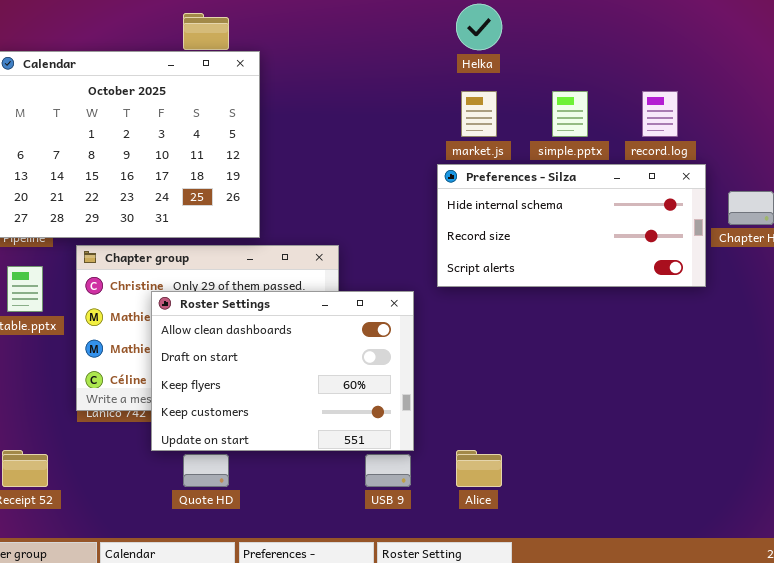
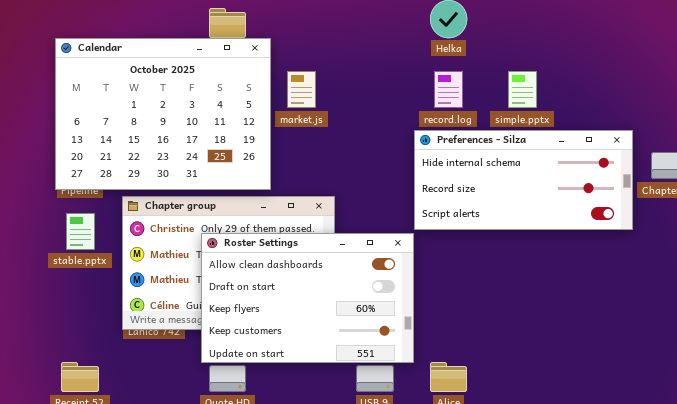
market.js: [461,91,497,137] -> [287,71,316,108], moved
record.log: [642,91,678,137] -> [434,71,463,108], moved
Roster Settings: [151,291,414,451] -> [201,233,414,363], moved

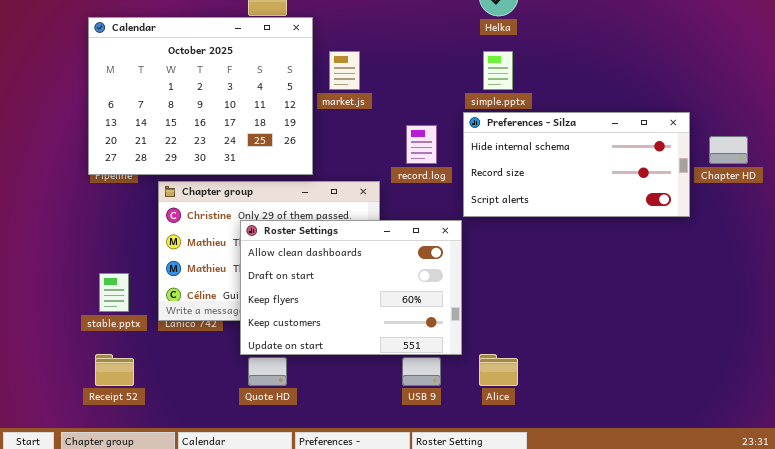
record.log: [434,71,463,108] -> [406,125,437,164], moved
simple.pptx: [508,71,537,108] -> [483,51,513,90], moved
stable.pptx: [66,213,95,250] -> [99,273,129,312], moved

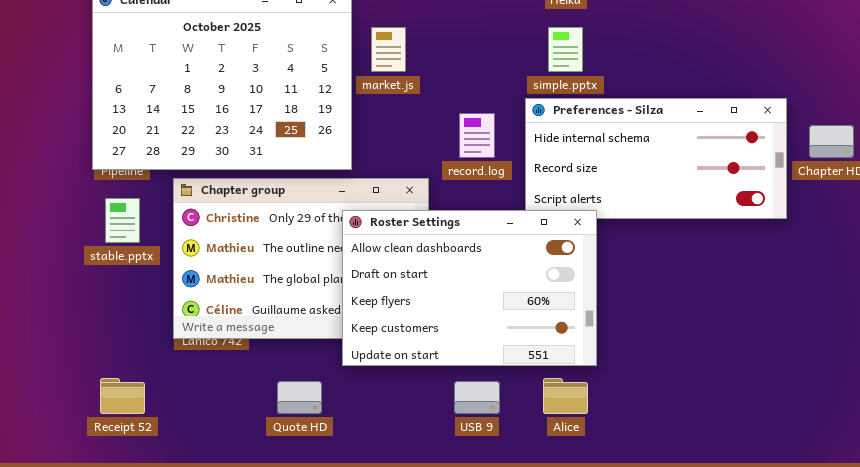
Roster Settings: [240,220,462,355] -> [342,210,597,366], moved
stable.pptx: [99,273,129,312] -> [105,198,140,243], moved

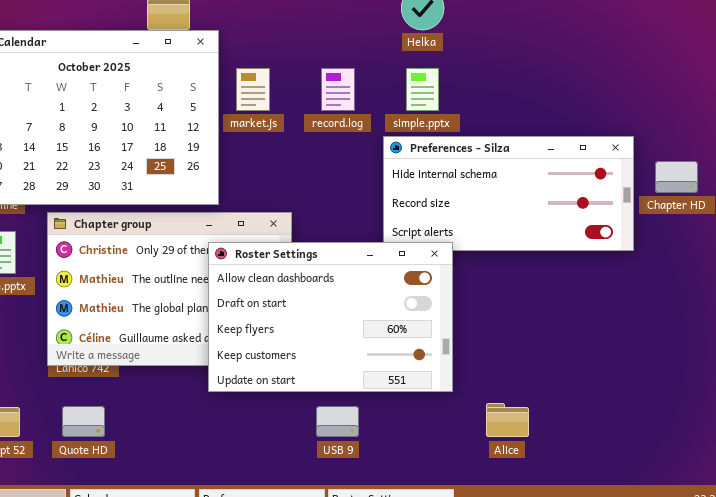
record.log: [459,113,495,158] -> [321,68,355,111], moved
Alice: [543,378,588,414] -> [486,403,529,437], moved
Quote HD: [277,381,322,414] -> [62,406,105,437], moved

